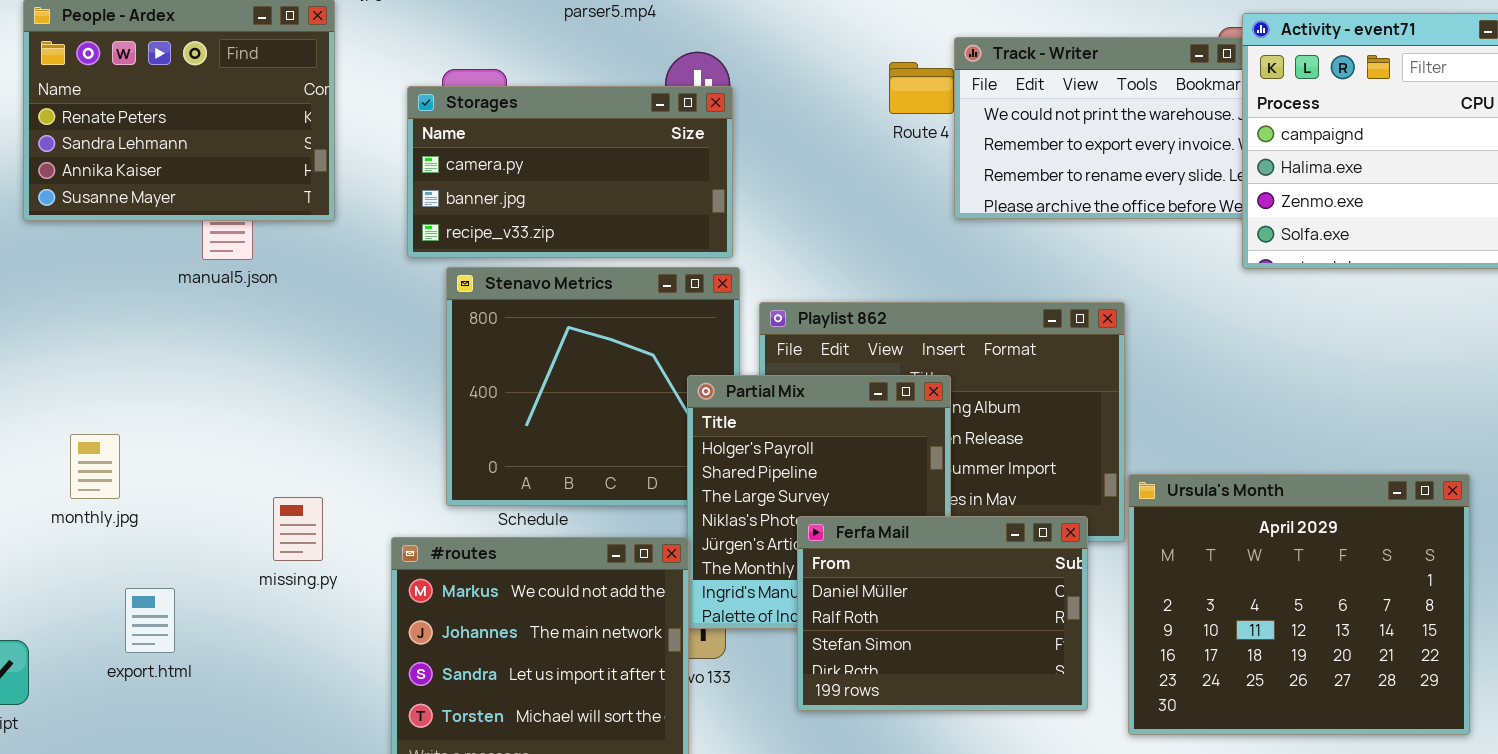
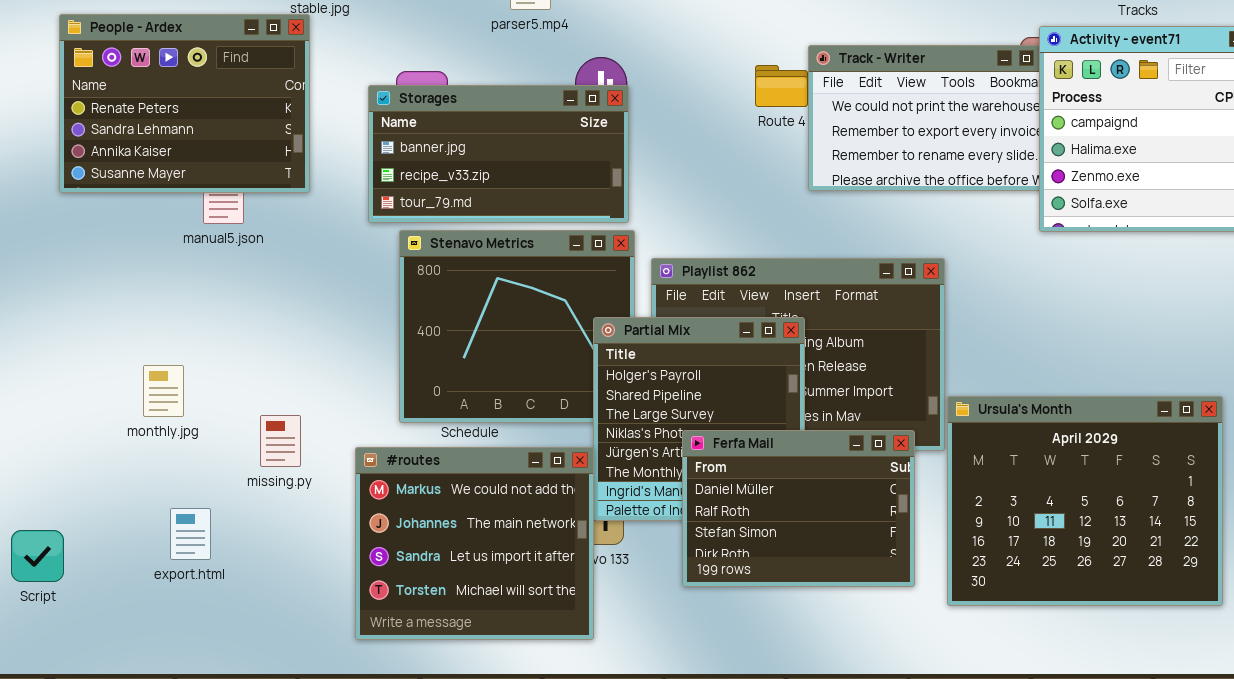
Storages: [407,86,733,258] -> [368,85,629,223], scrolled down 1 row
monthly.jpg: [70,434,120,499] -> [143,365,184,417], moved
export.html: [125,588,175,653] -> [170,508,211,560], moved

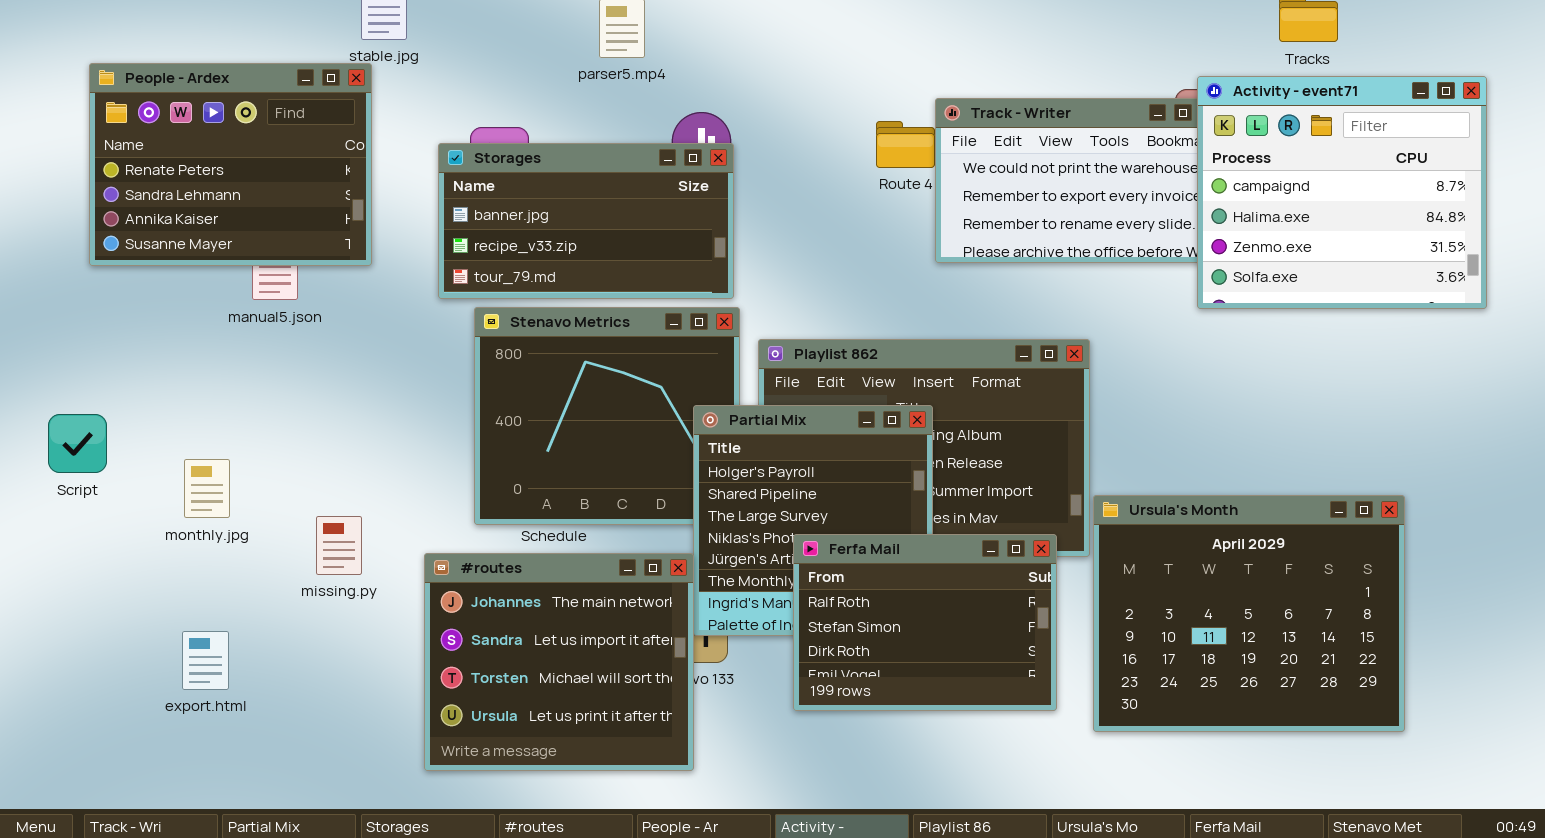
Ferfa Mail: [682,430,915,587] -> [793,534,1057,711], scrolled down 1 row
#routes: [355,447,594,640] -> [424,553,694,771], scrolled down 1 row
export.html: [170,508,211,560] -> [182,631,229,690], moved
Script: [11,530,64,582] -> [48,414,107,473], moved

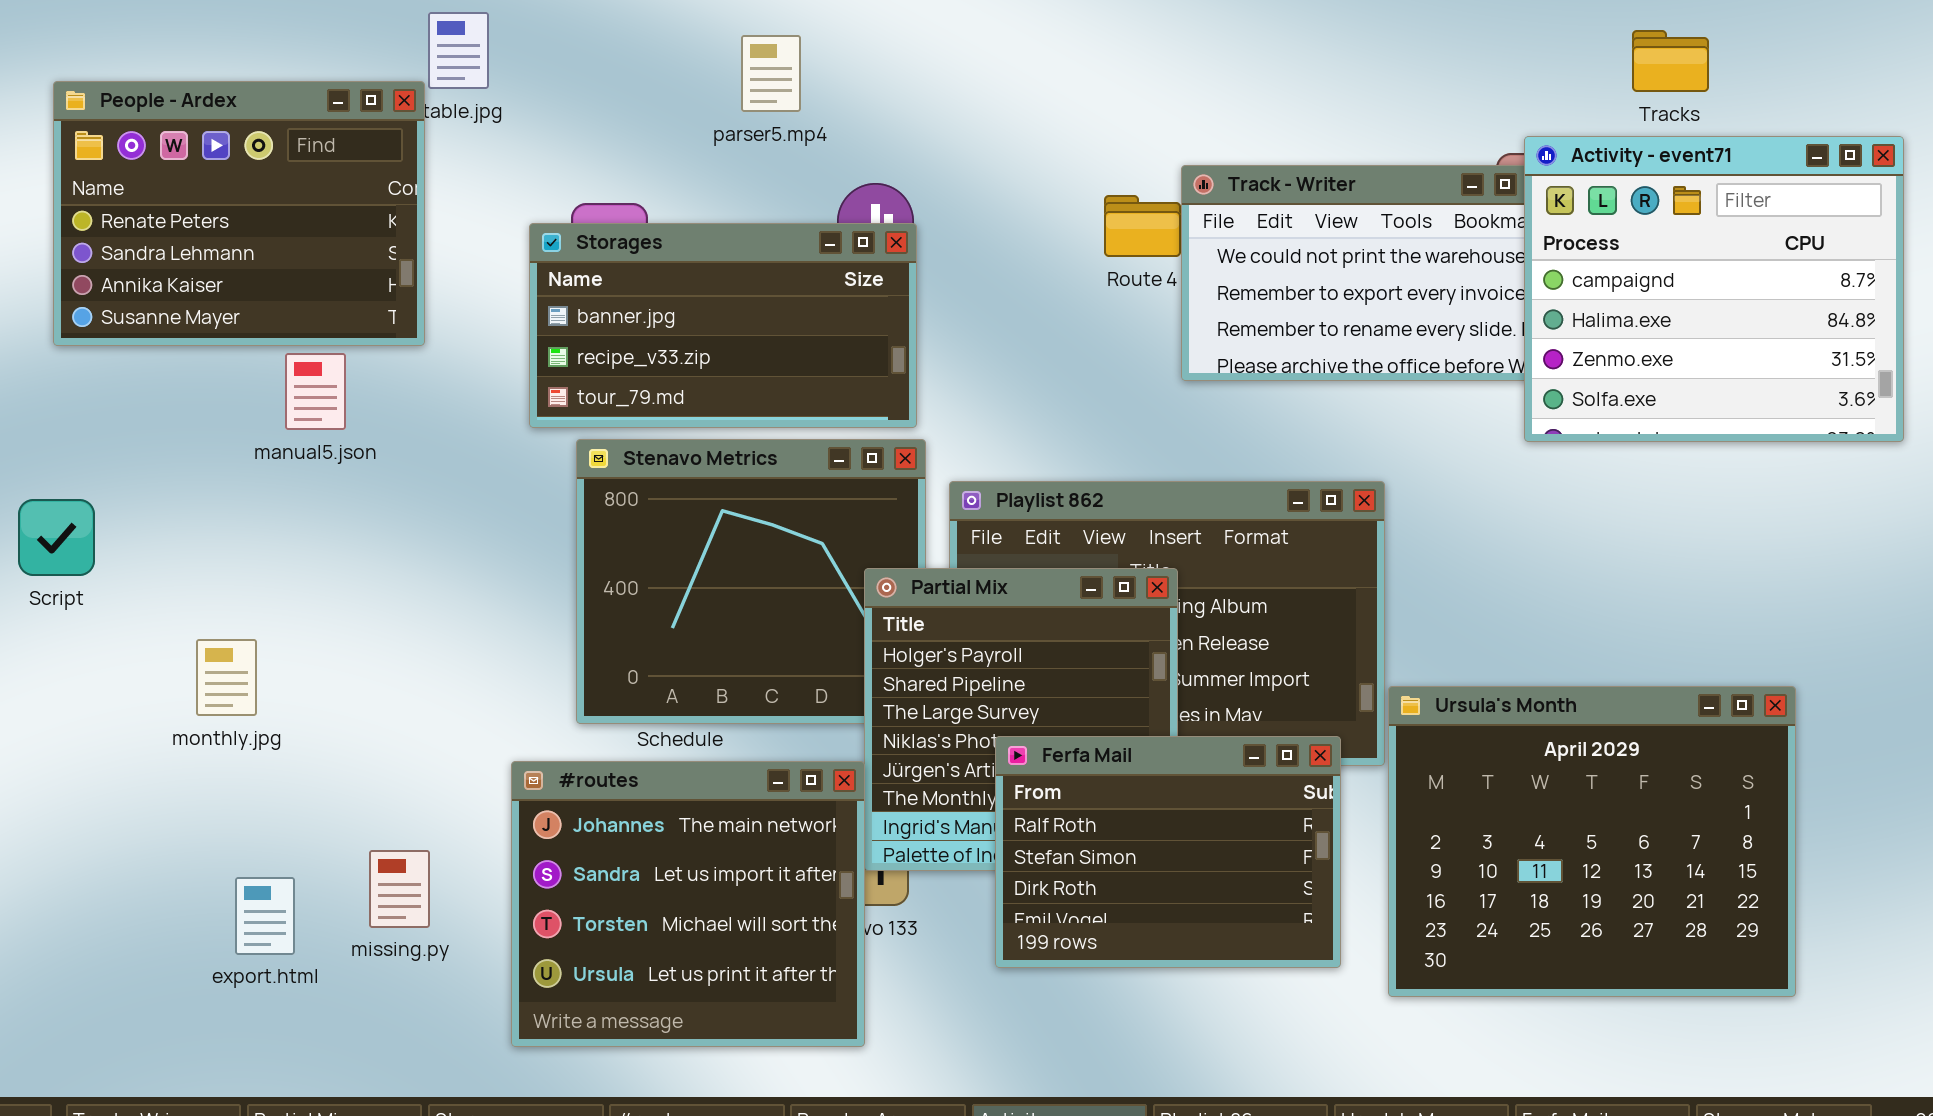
People - Ardex: [89,63,372,266] -> [53,81,425,346], moved
Script: [48,414,107,473] -> [18,499,95,576], moved
missing.py: [316,516,362,575] -> [369,850,430,928], moved
export.html: [182,631,229,690] -> [235,877,295,955], moved

